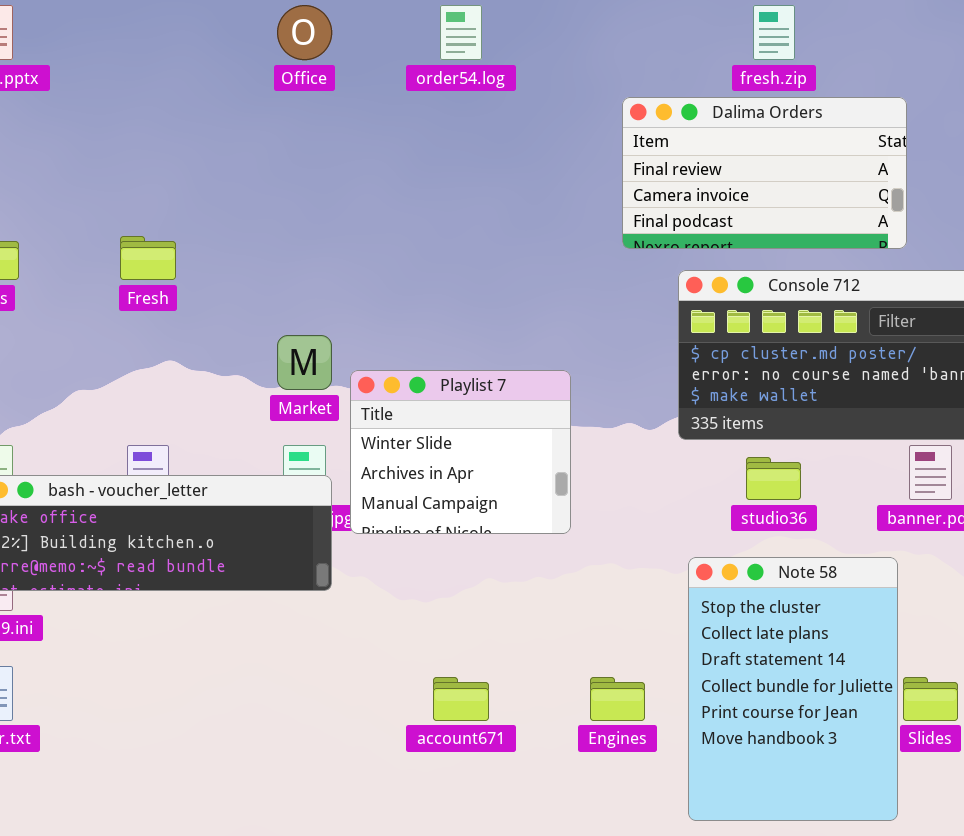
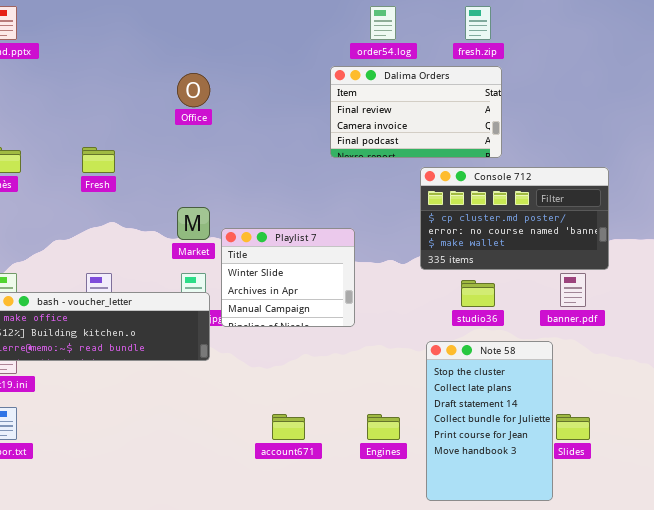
Office: [277,5,332,60] -> [177,73,210,107], moved
order54.log: [440,5,482,60] -> [370,6,396,40], moved
Dalima Orders: [622,97,907,249] -> [330,66,502,158], moved

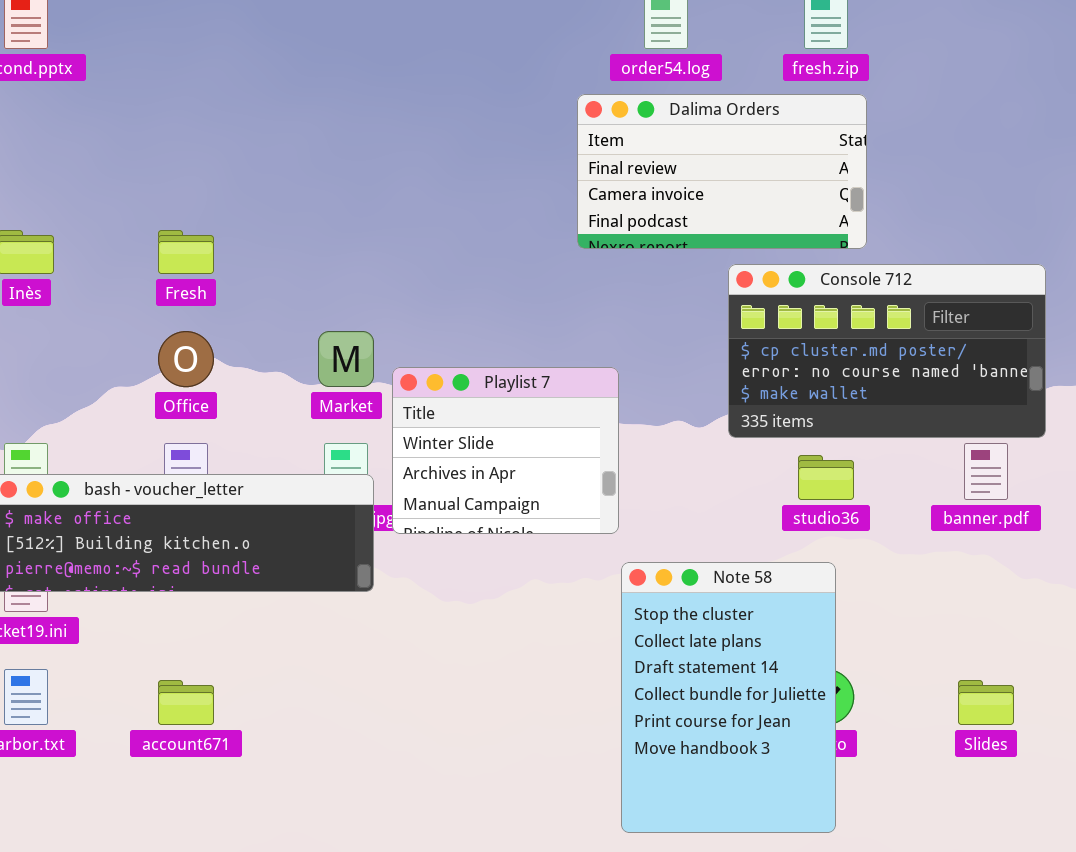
Office: [177,73,210,107] -> [158,331,214,387], moved
Note 58: [426,341,553,501] -> [621,562,836,833], moved
account671: [272,414,305,440] -> [158,680,214,725], moved

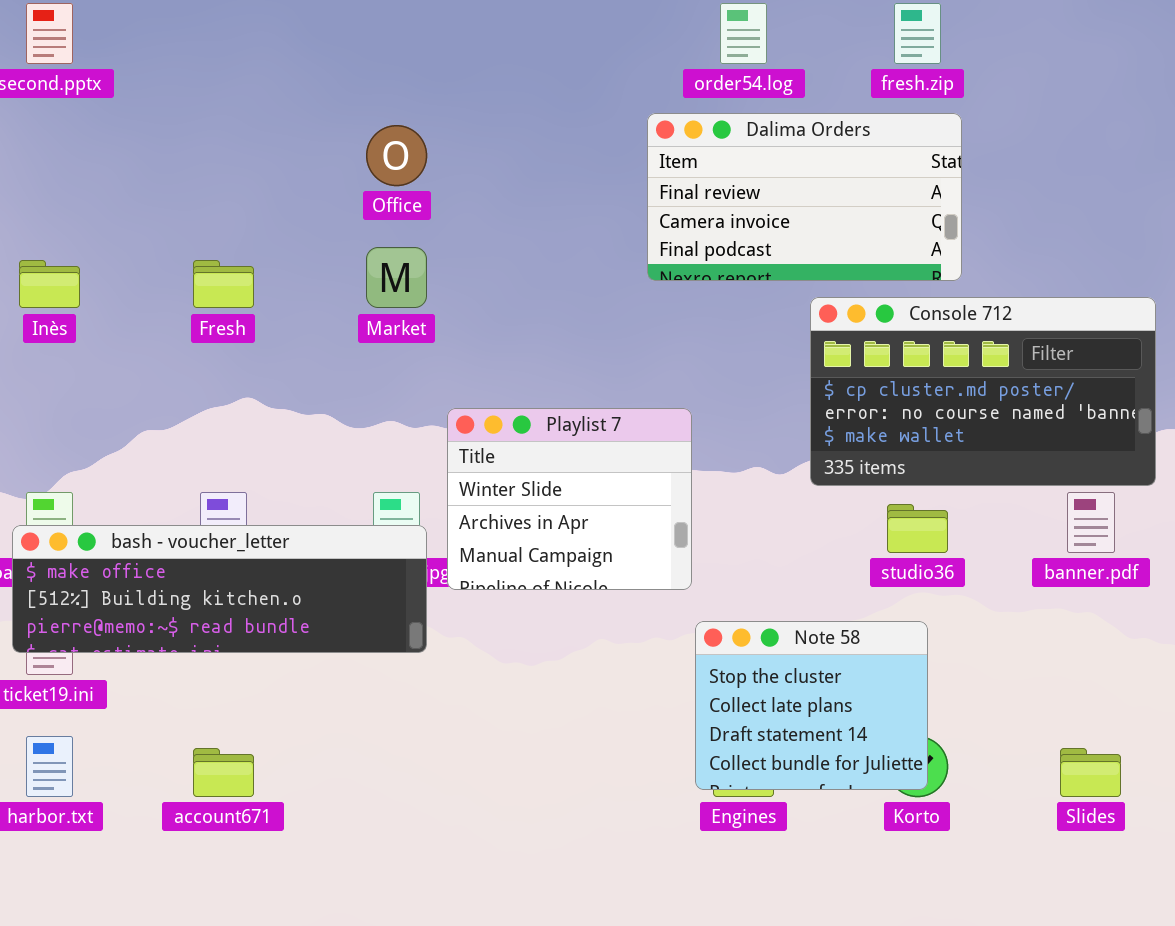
Office: [158,331,214,387] -> [366,125,427,186], moved
Market: [318,331,374,387] -> [366,247,427,308], moved
Note 58: [621,562,836,833] -> [695,621,928,790], resized

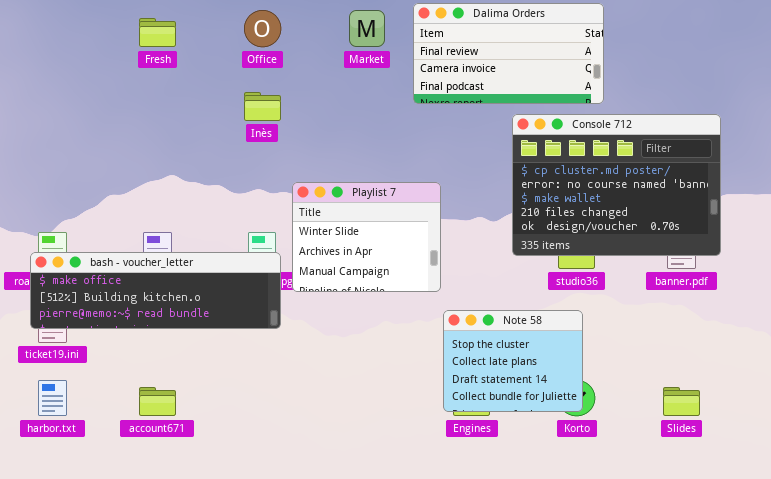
Market: [366,247,427,308] -> [349,10,385,47], moved
Inès: [19,260,80,308] -> [244,92,281,121], moved
Fresh: [193,260,254,308] -> [139,18,176,47], moved
Console 712: [810,297,1156,486] -> [512,114,721,256], resized

